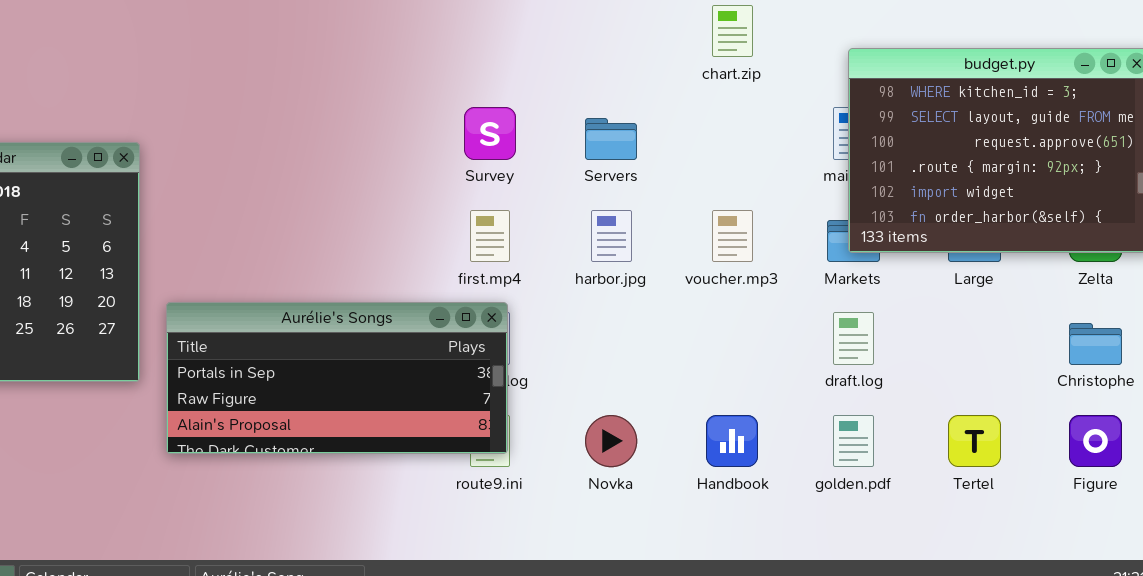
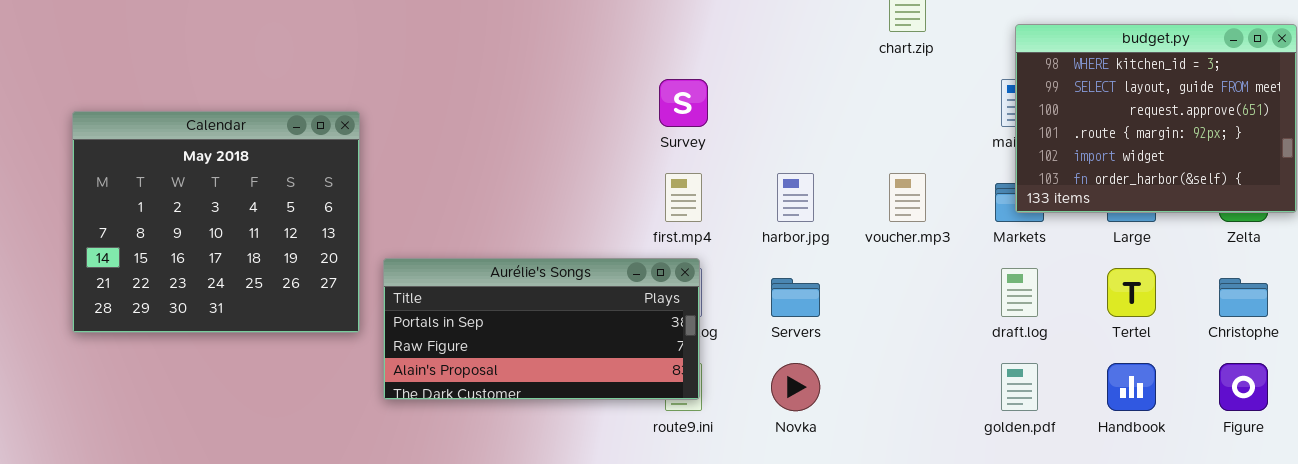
Servers: [585,118,637,160] -> [771,278,820,317], moved
Handbook: [706,415,758,467] -> [1107,363,1156,411], moved
Tertel: [948,415,1001,467] -> [1107,268,1156,317], moved

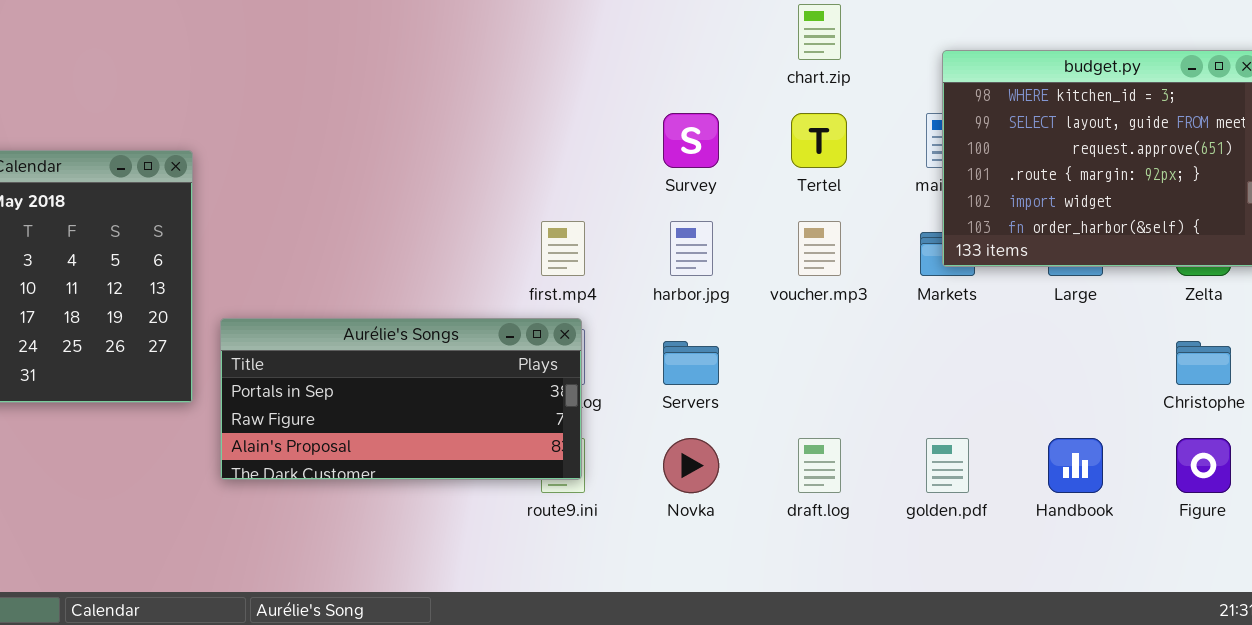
Survey: [659,79,708,127] -> [663,113,719,168], moved
draft.log: [1001,268,1038,317] -> [798,438,841,493], moved
Tertel: [1107,268,1156,317] -> [791,113,847,168], moved

